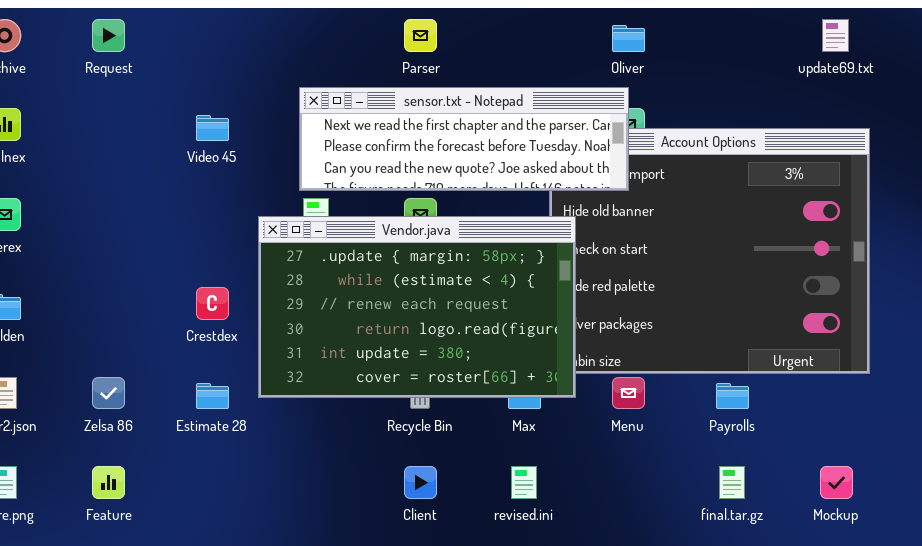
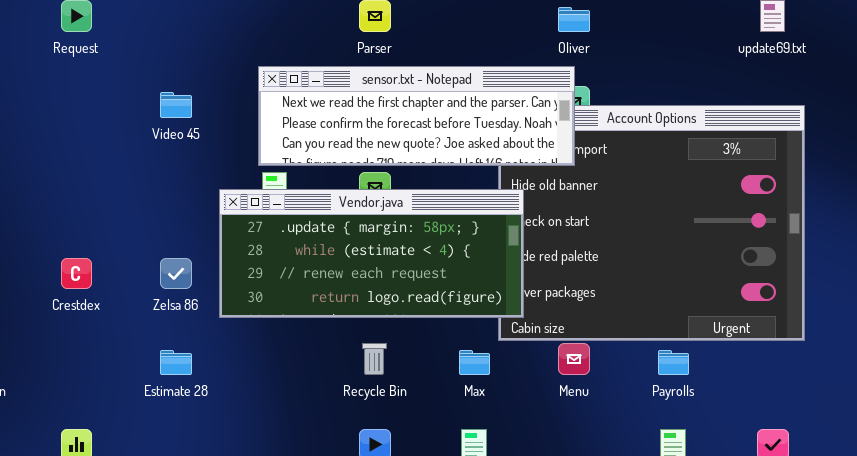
Vendor.java: [258,216,576,398] -> [219,189,524,318], resized
Crestdex: [196,287,229,320] -> [61,258,92,289], moved
Zelsa 86: [92,377,125,409] -> [160,258,192,289], moved

